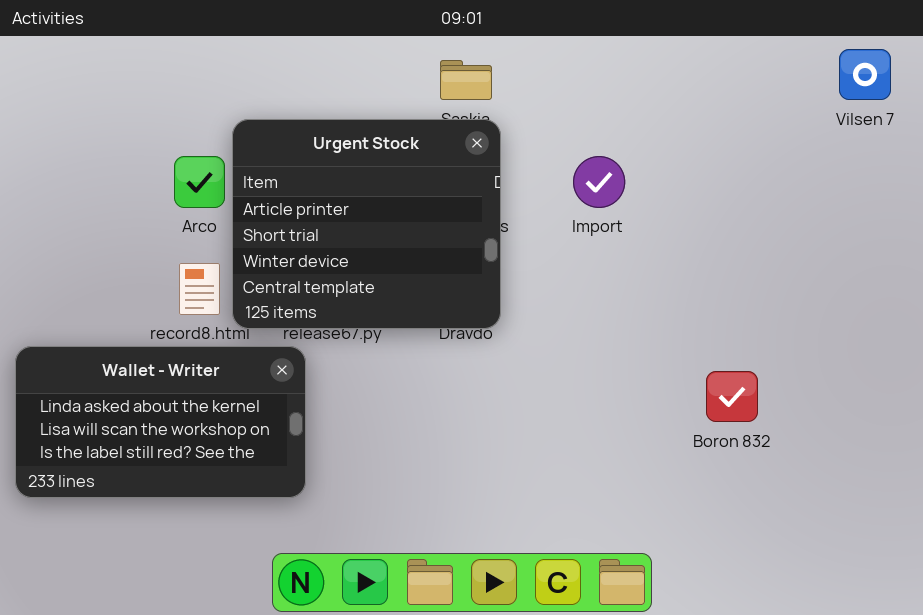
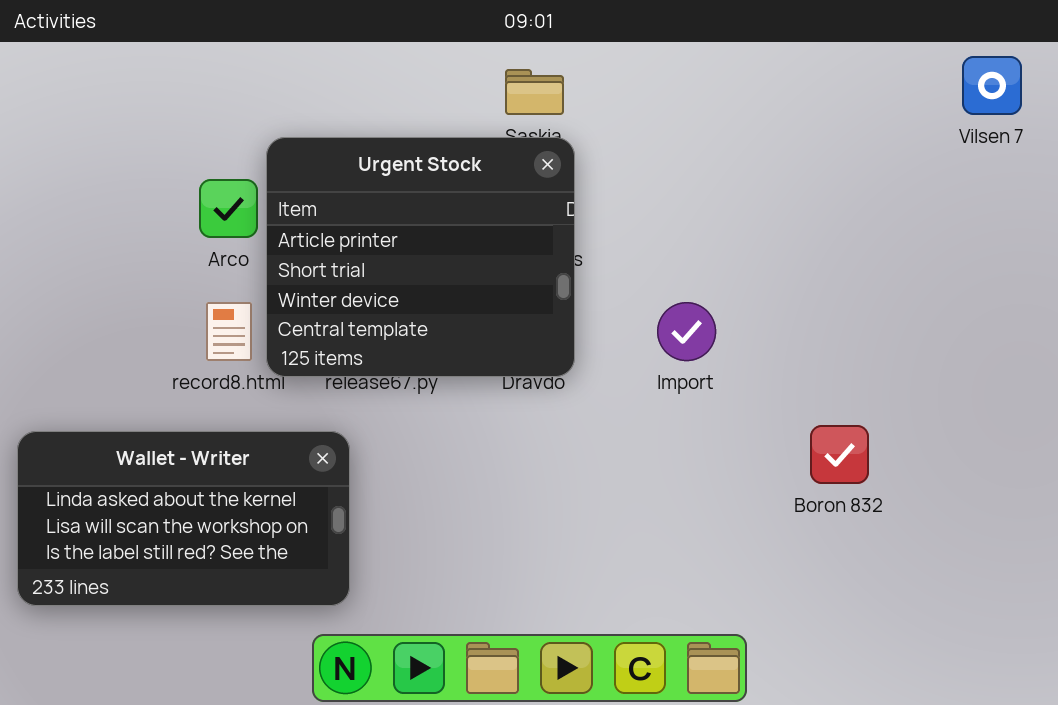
Import: [573,156,625,208] -> [657,302,716,361], moved
Wallet - Writer: [15,346,306,498] -> [17,431,350,606], moved

